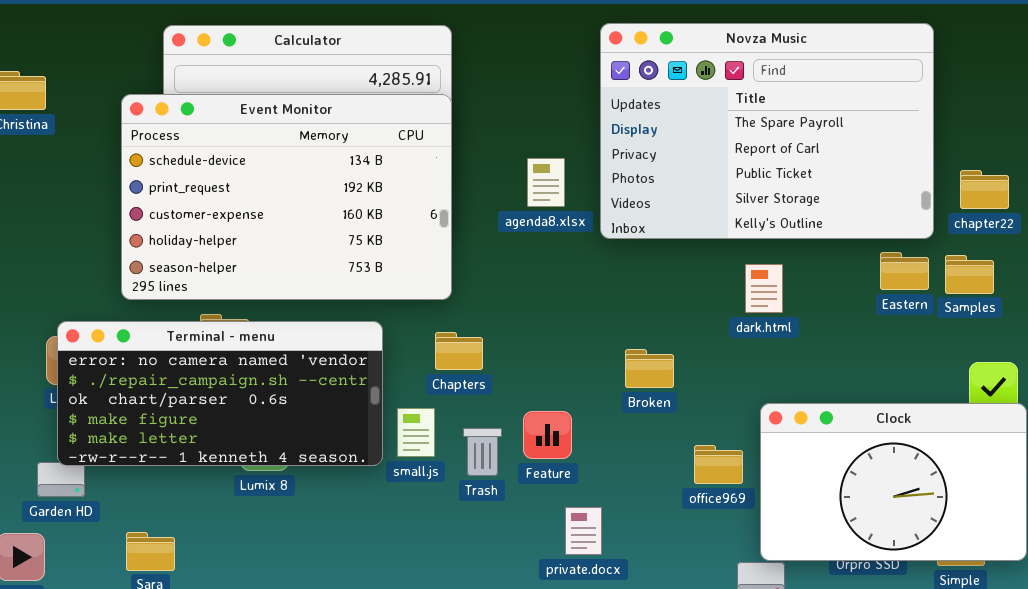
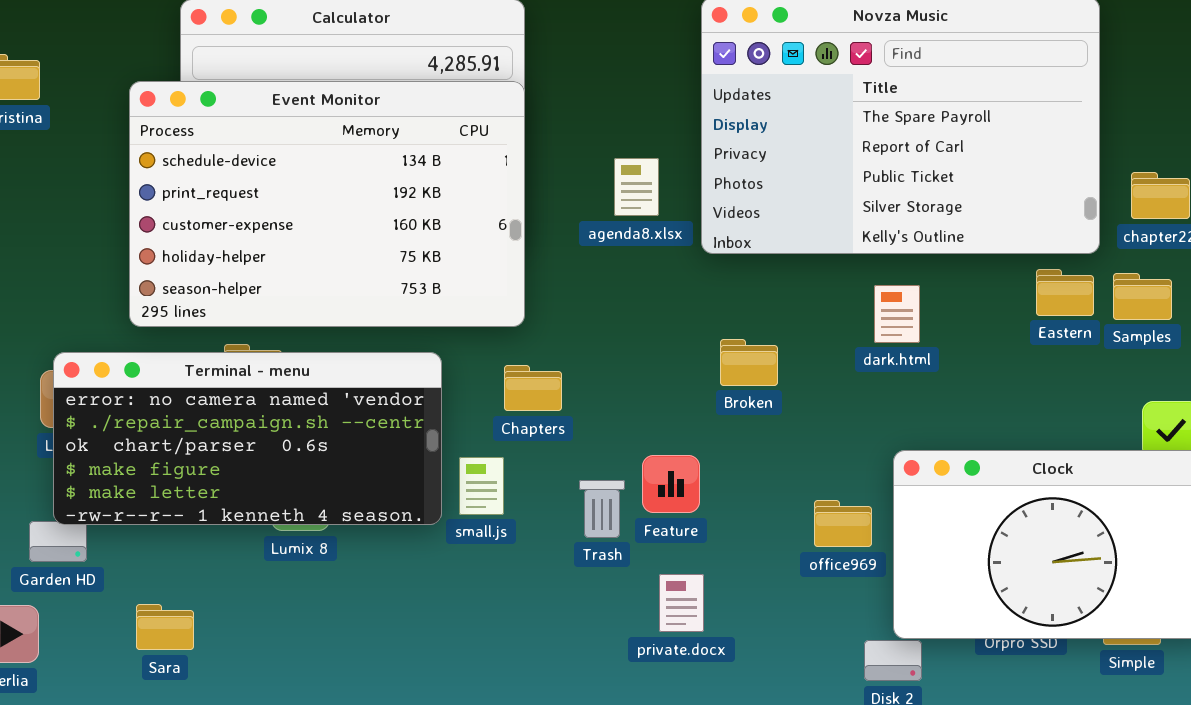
Broken: [625,349,674,388] -> [720,339,778,386], moved
Feature: [523,411,572,459] -> [642,455,700,513], moved
Trash: [463,428,502,476] -> [579,480,625,538], moved

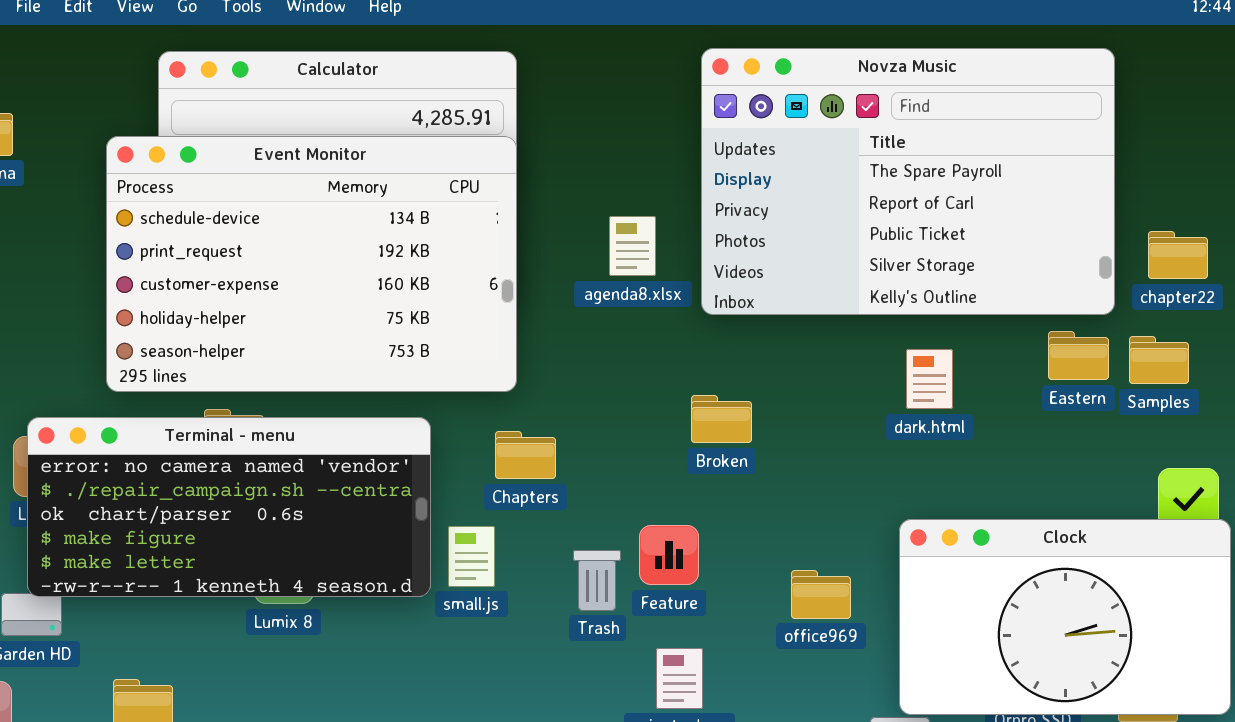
dark.html: [874,285,920,343] -> [906,349,953,409], moved
Broken: [720,339,778,386] -> [691,395,752,443], moved
office969: [814,500,872,547] -> [791,570,851,619], moved

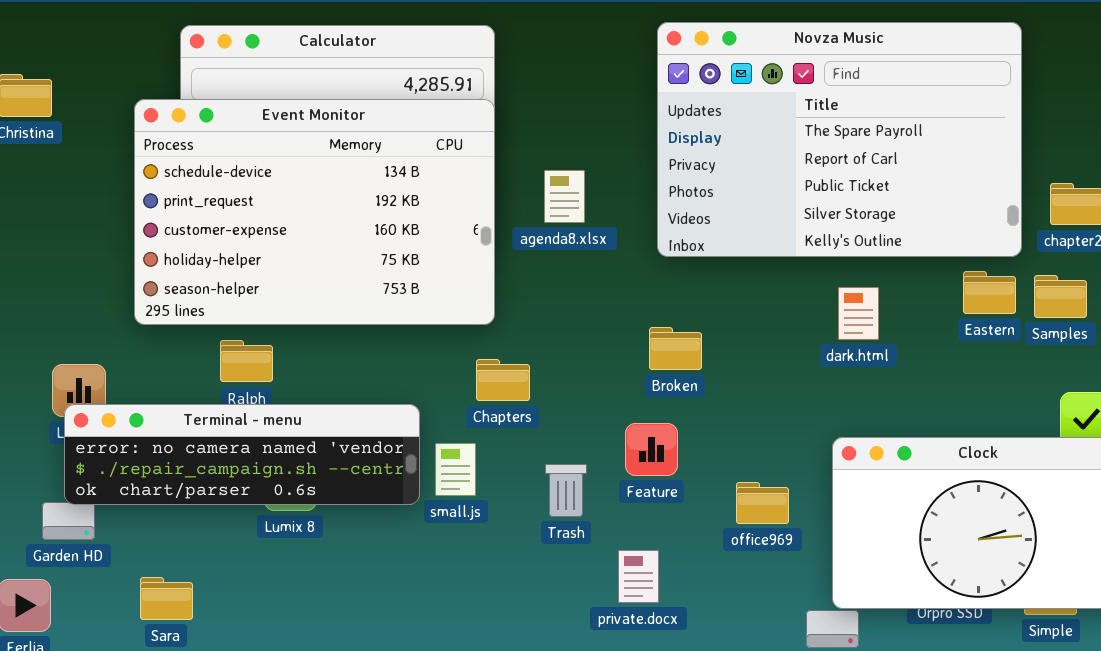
agenda8.xlsx: [609,216,656,276] -> [544,170,585,223], moved
Terminal - menu: [27,417,431,597] -> [64,404,420,505], resized
Feature: [639,525,699,585] -> [625,423,678,476], moved

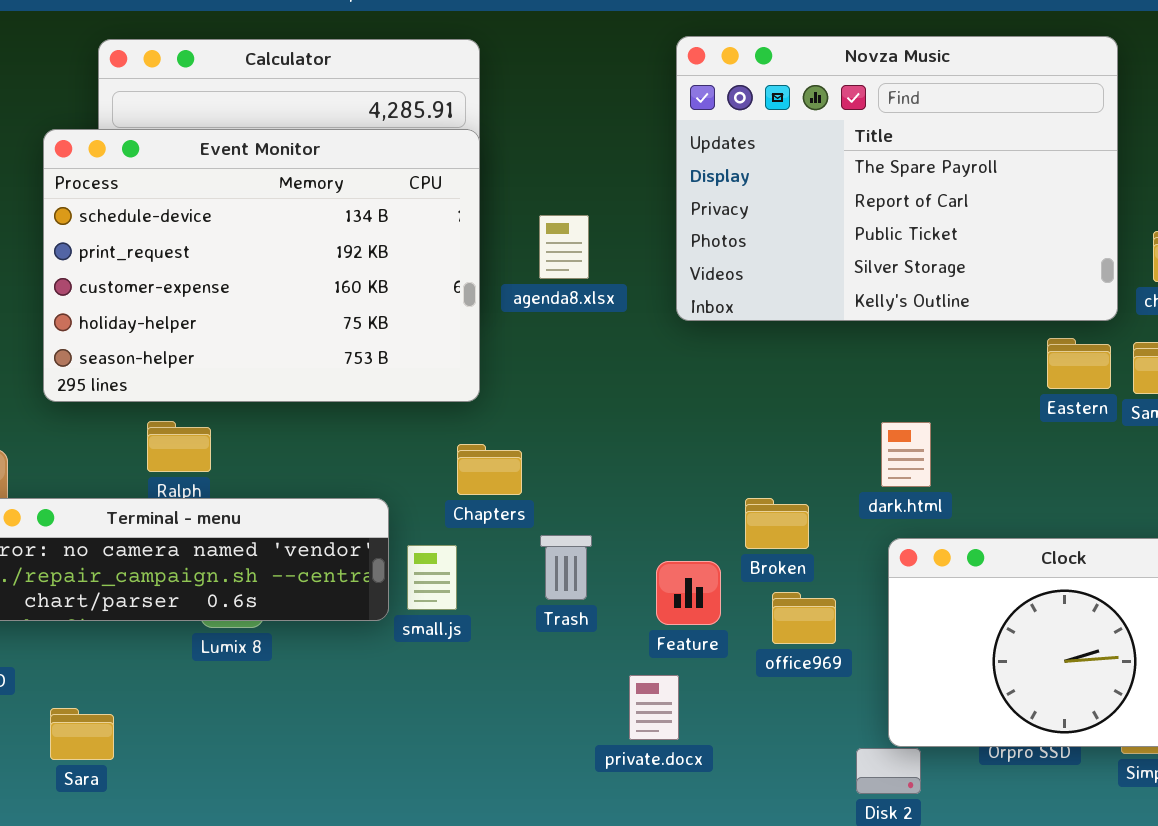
dark.html: [838,287,879,340] -> [881,422,931,487], moved
Broken: [649,327,702,370] -> [745,498,809,549], moved
Feature: [625,423,678,476] -> [656,561,721,625], moved
Trash: [545,464,587,517] -> [540,535,592,600], moved

